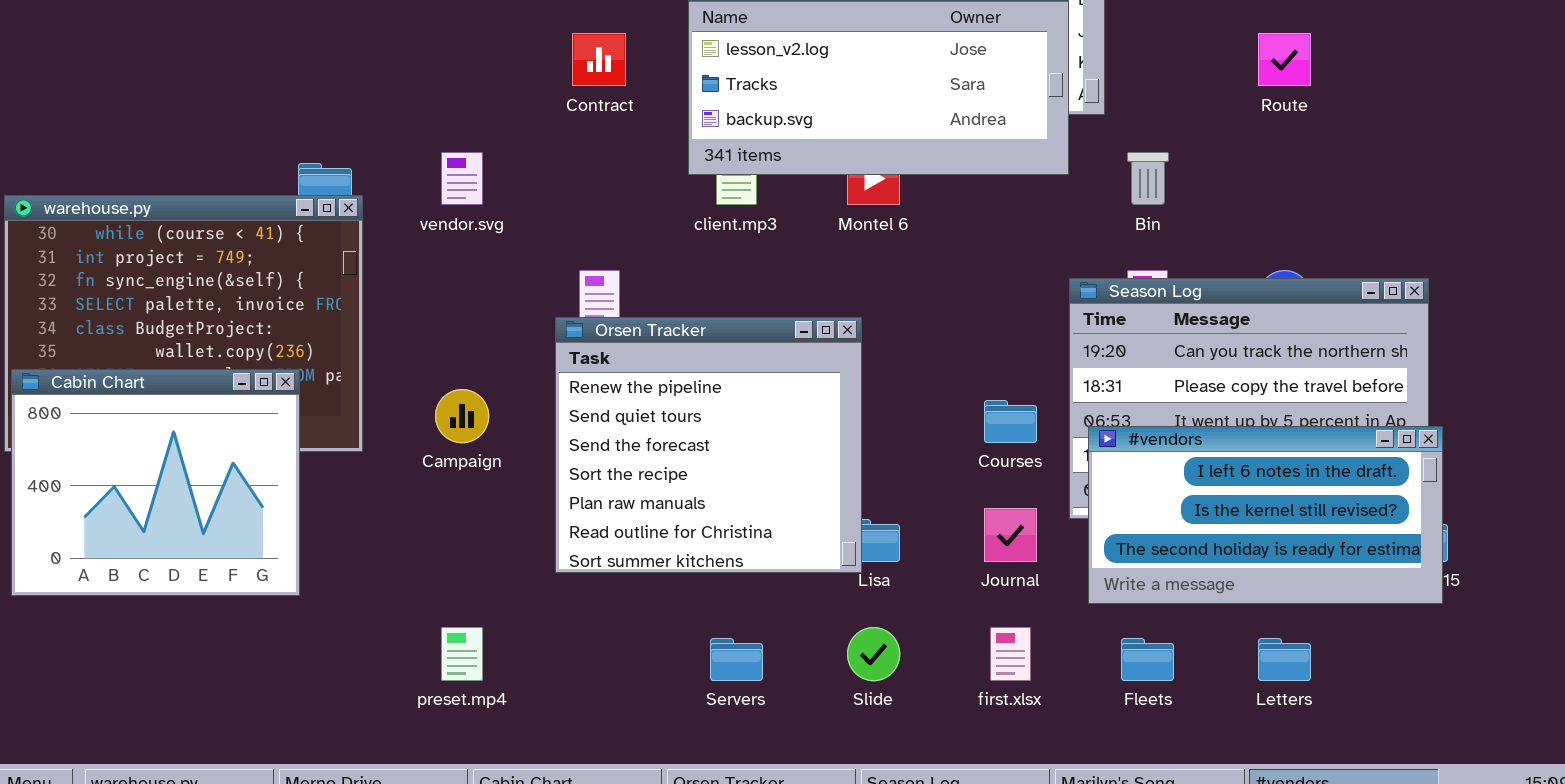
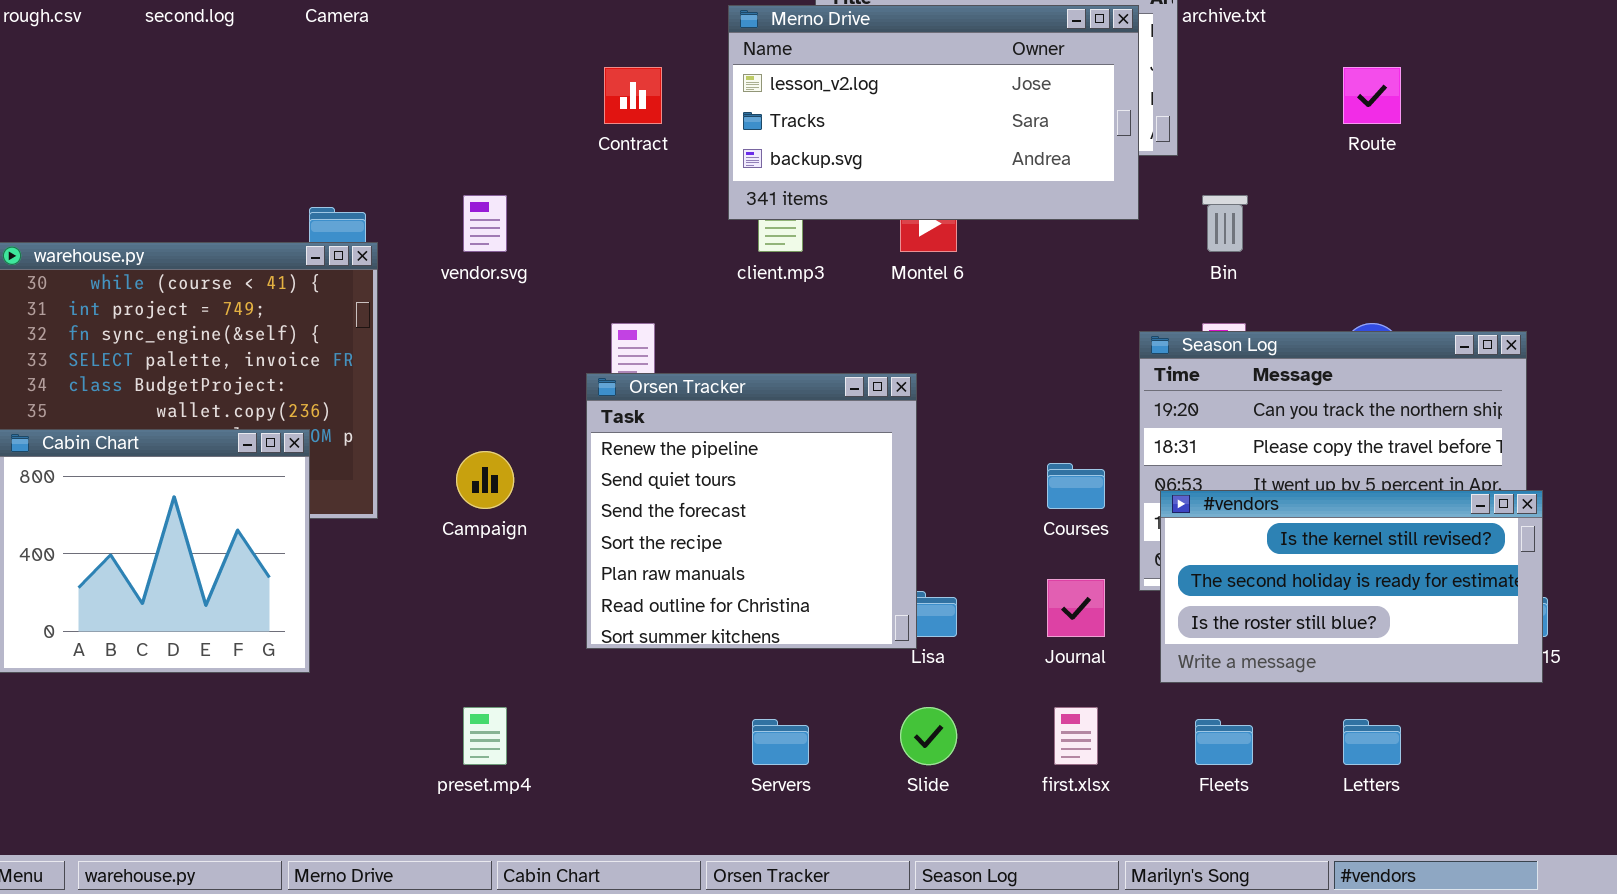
#vendors: [1088,426,1443,604] -> [1160,490,1543,683], scrolled down 1 row

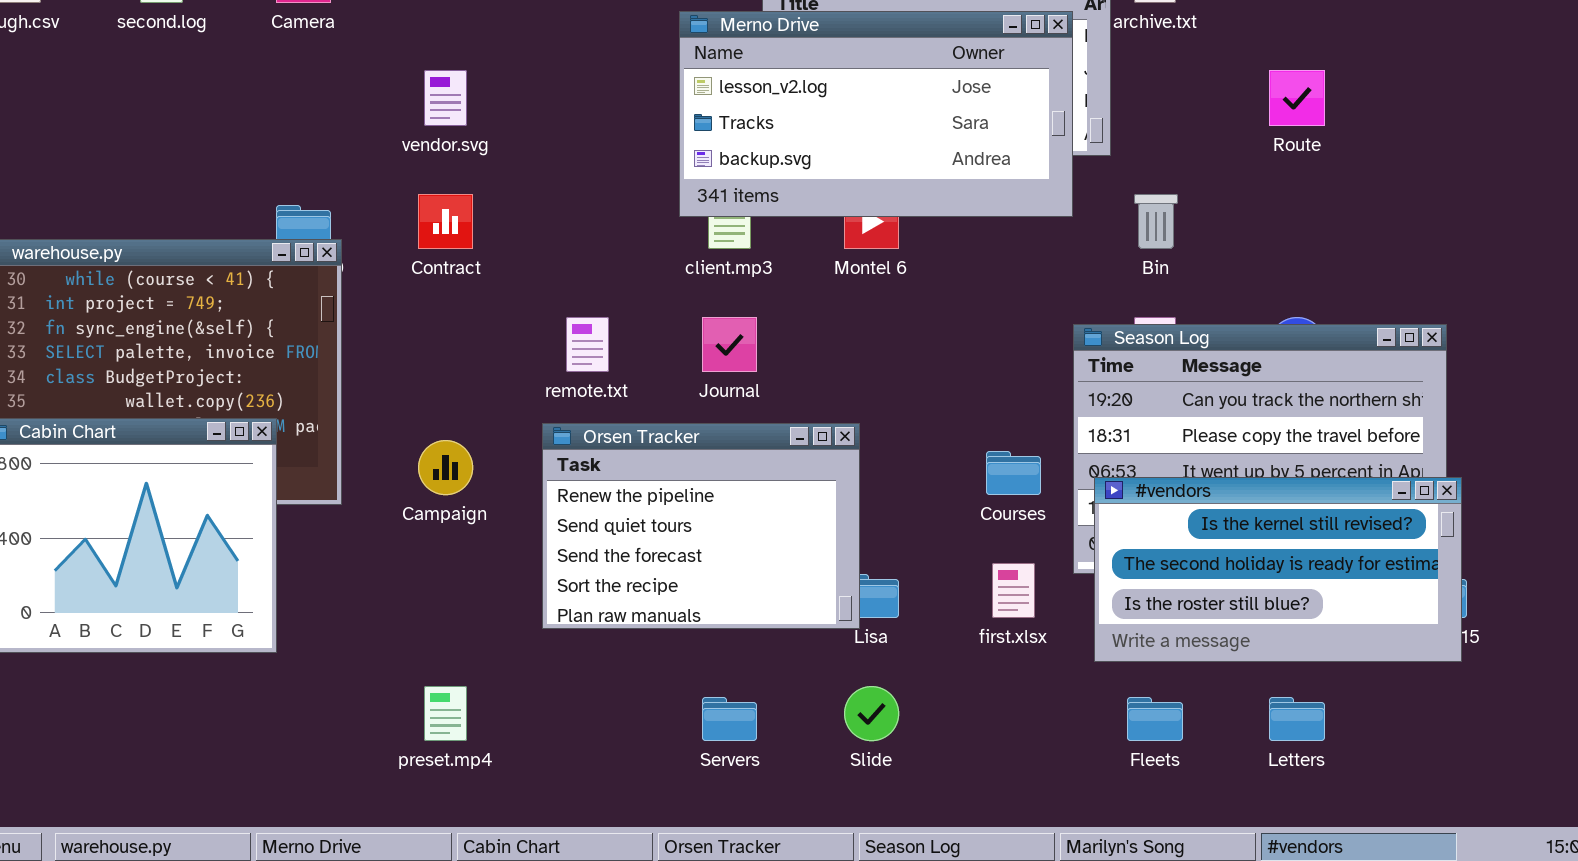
Contract: [604,67,662,124] -> [418,194,473,249], moved
vendor.svg: [463,195,507,252] -> [424,70,467,126], moved
Orsen Tracker: [586,373,917,649] -> [542,423,860,629], resized
Journal: [1047,579,1105,637] -> [702,317,757,372], moved
first.xlsx: [1054,707,1098,765] -> [992,563,1035,618], moved

